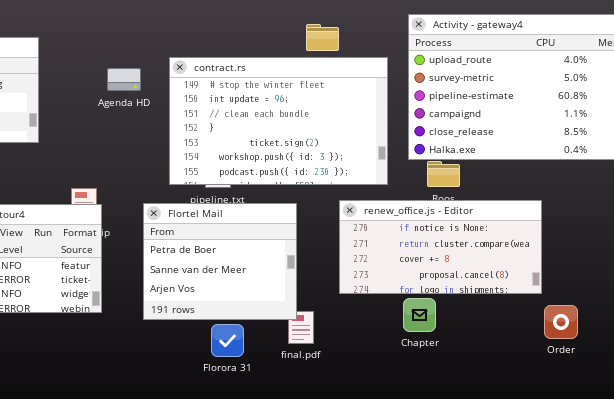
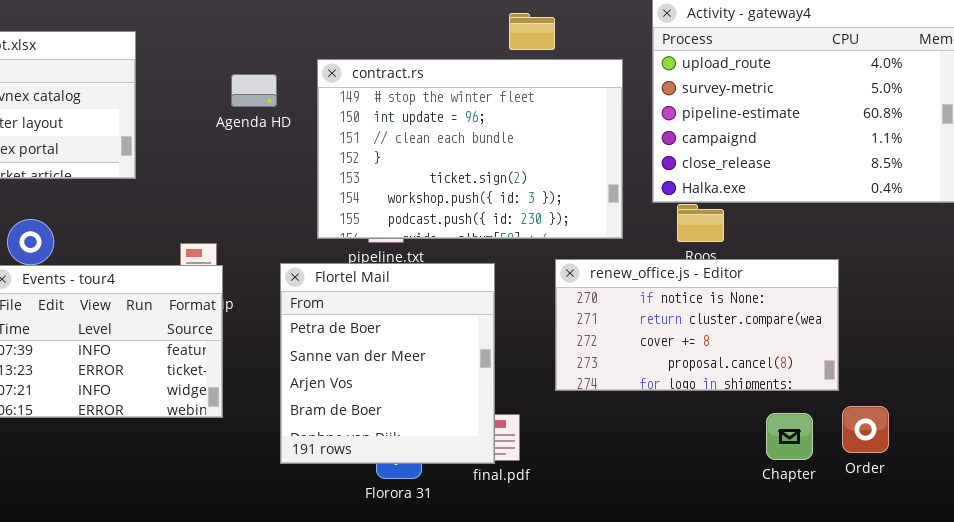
Flortel Mail: [143,203,297,320] -> [280,263,495,464], resized
Chapter: [403,298,436,332] -> [766,413,813,460], moved

